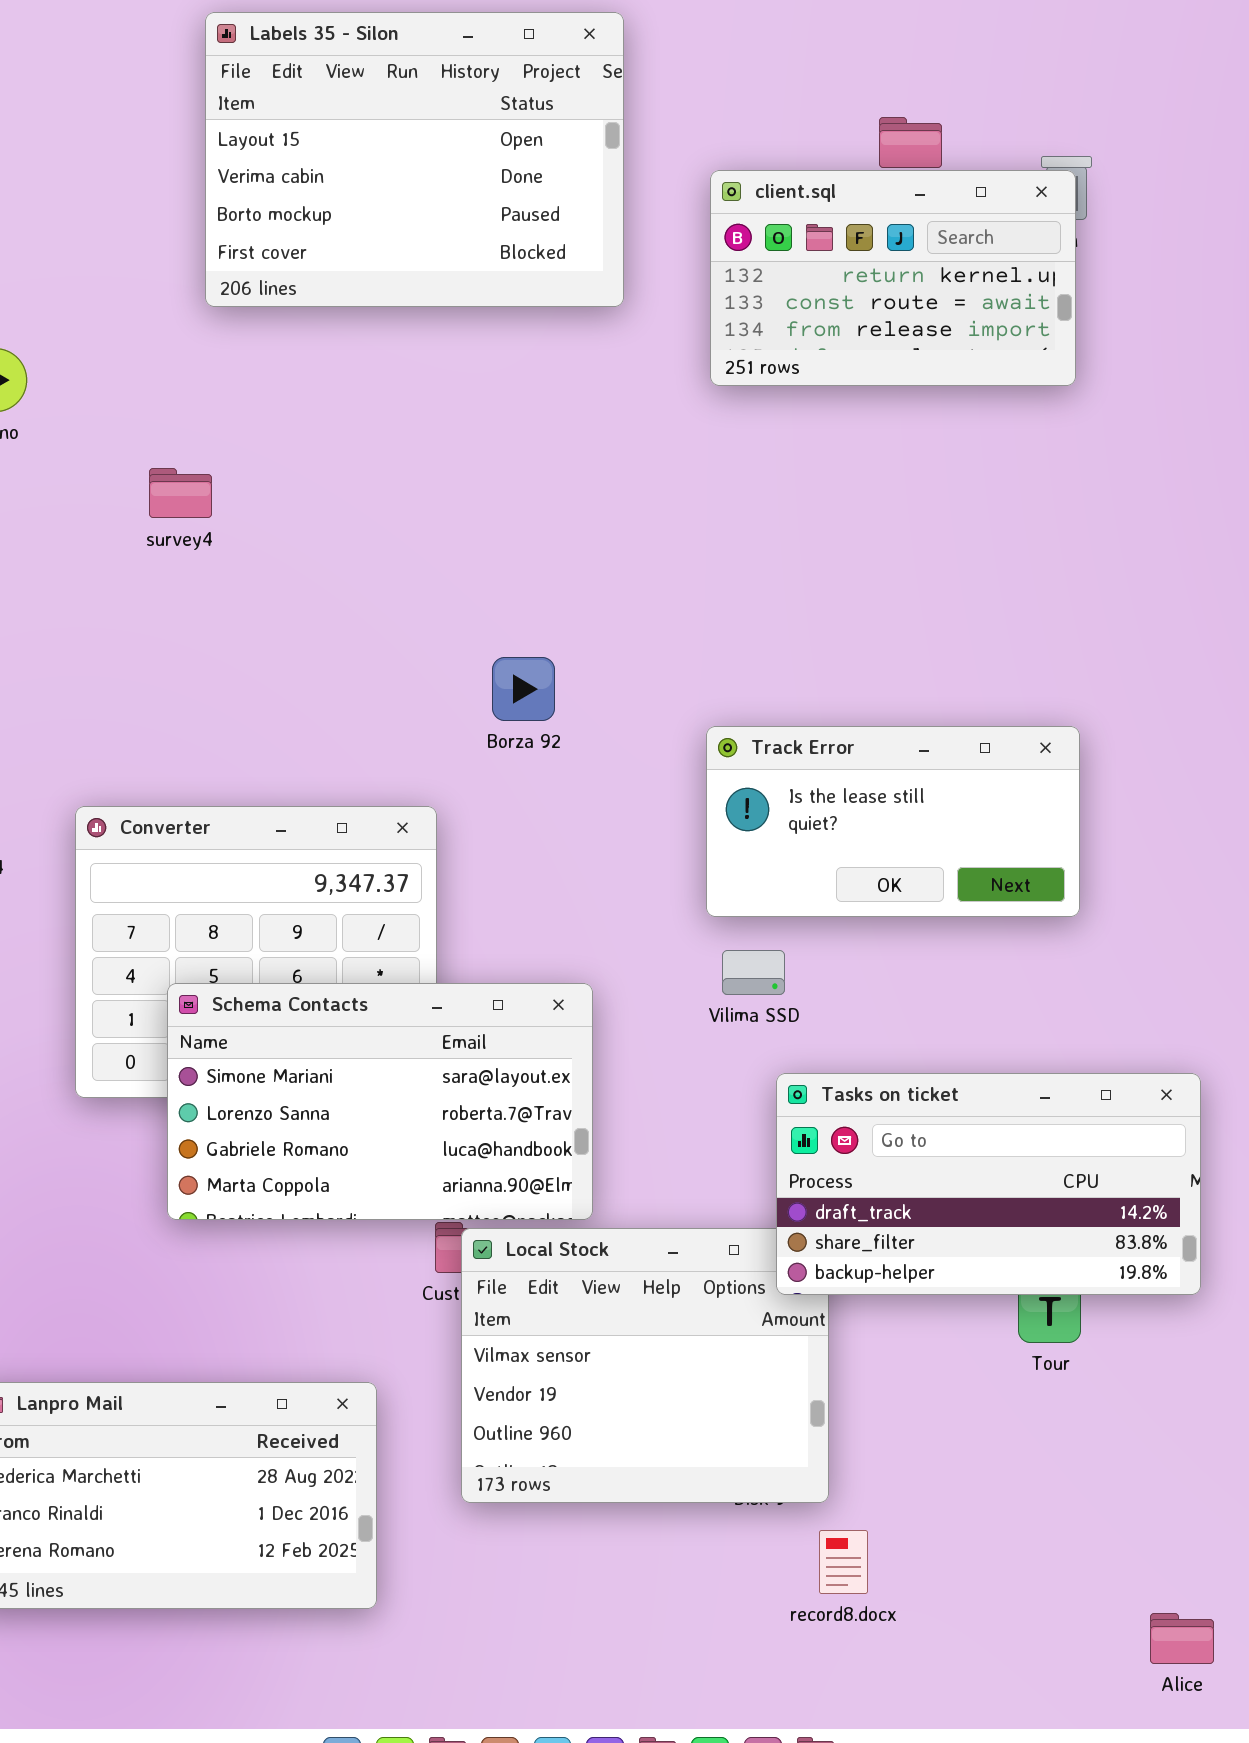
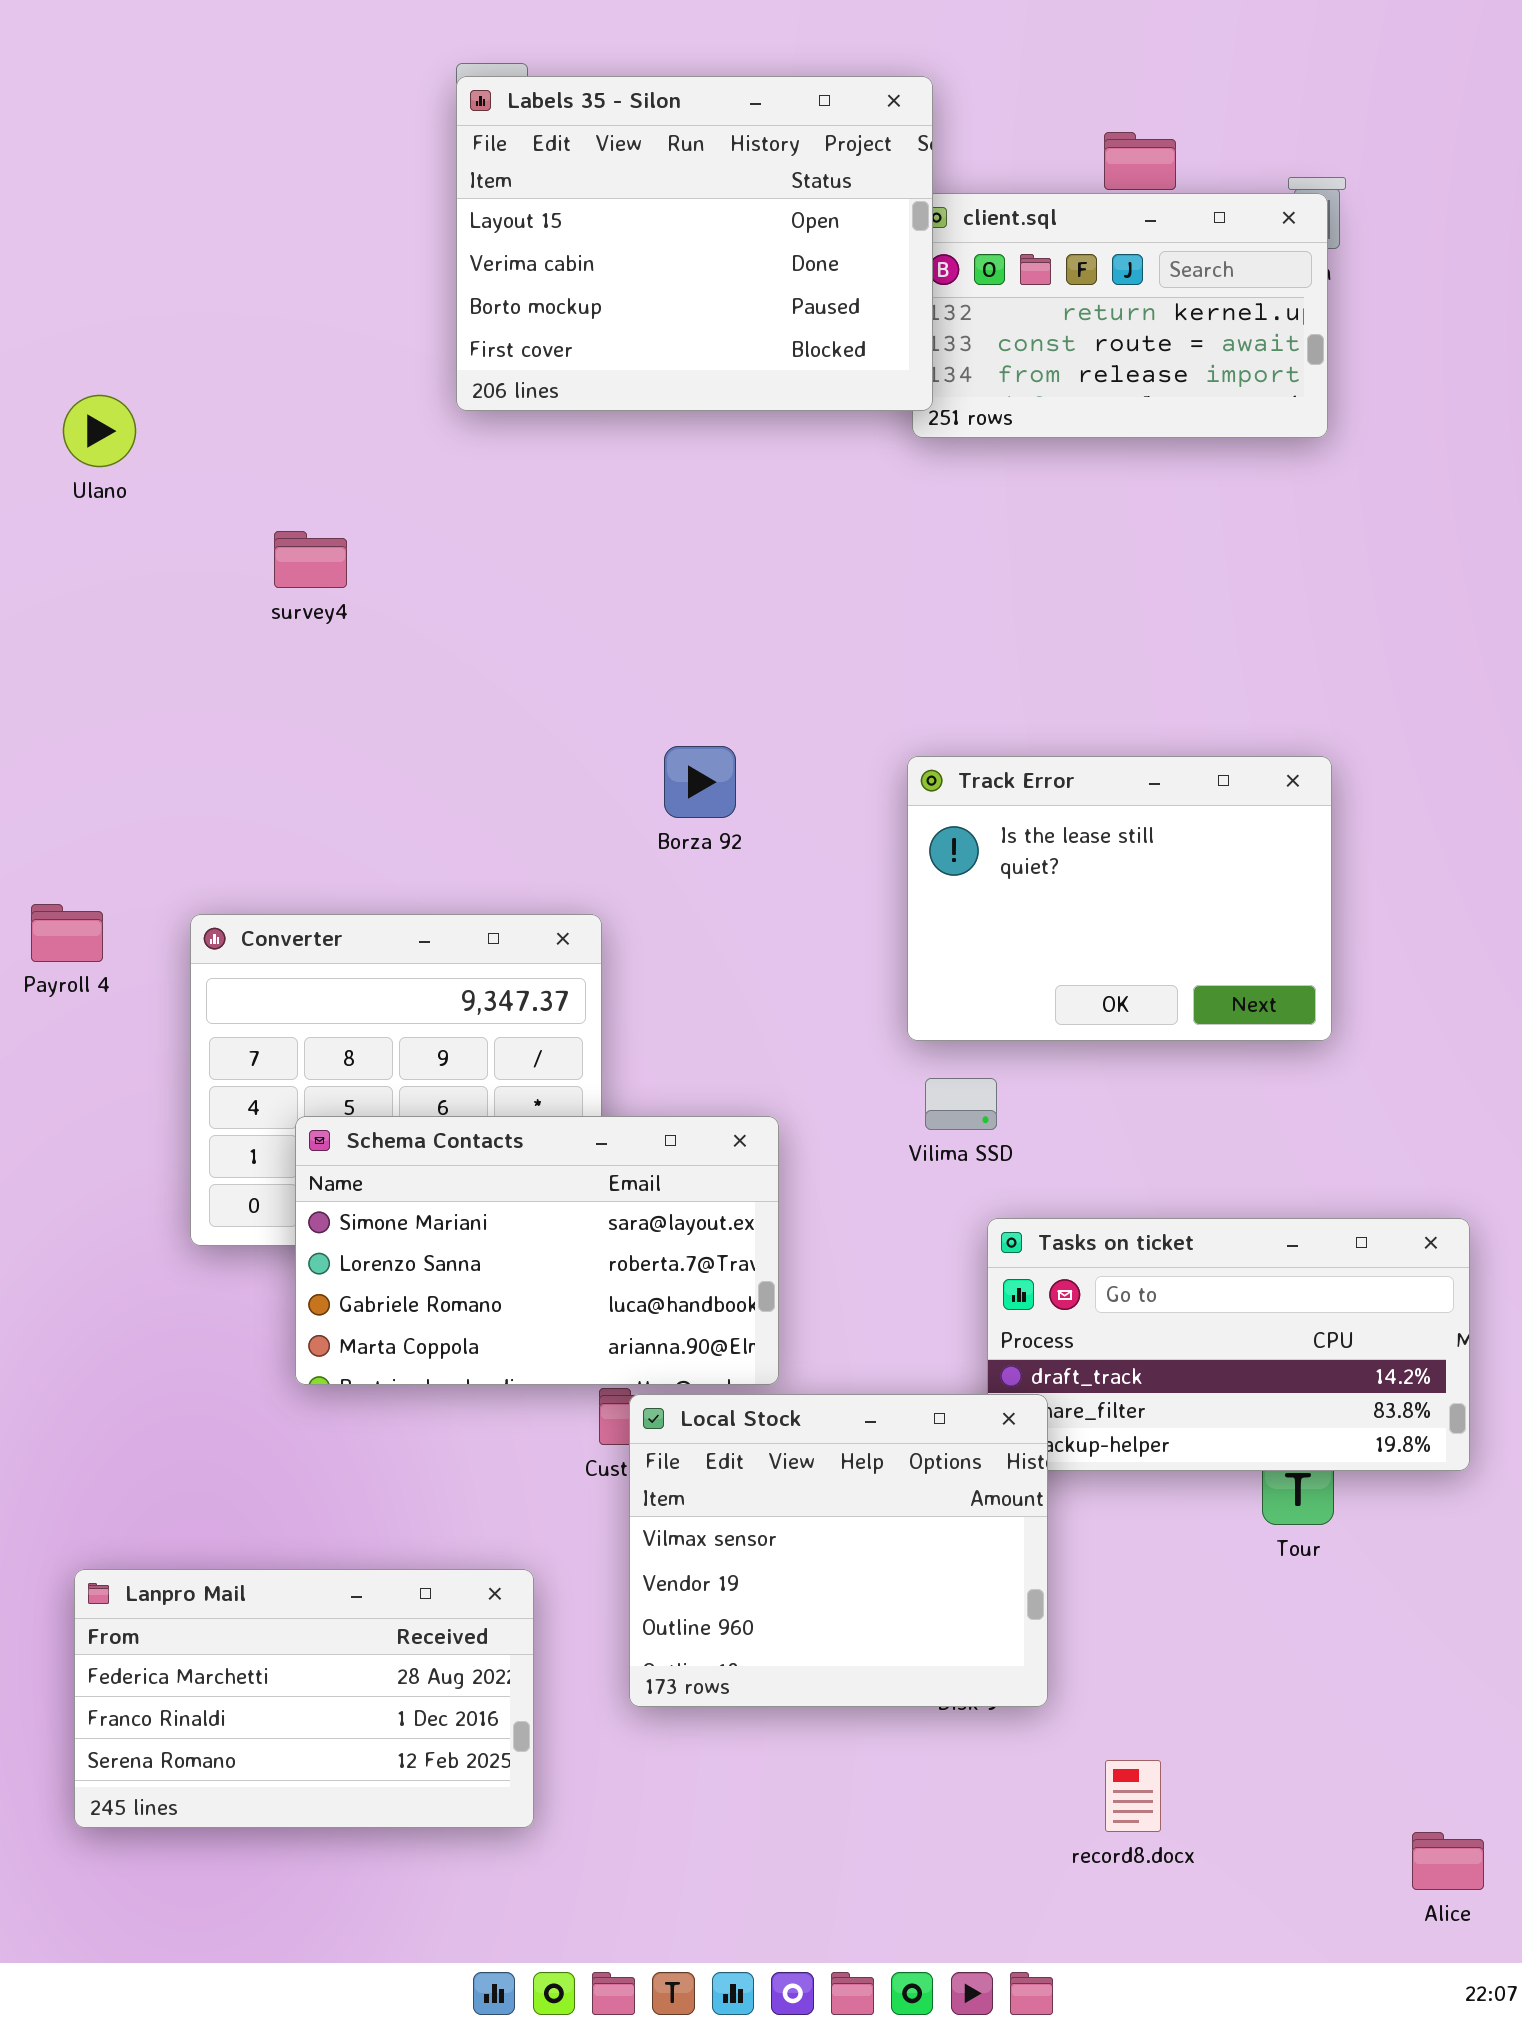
Labels 35 - Silon: [205,12,624,307] -> [456,76,933,411], moved
Track Error: [706,726,1080,917] -> [907,756,1332,1041], resized
Local Stock: [461,1228,829,1503] -> [629,1394,1048,1707], raised
record8.docx: [819,1530,868,1594] -> [1105,1760,1161,1832], moved

